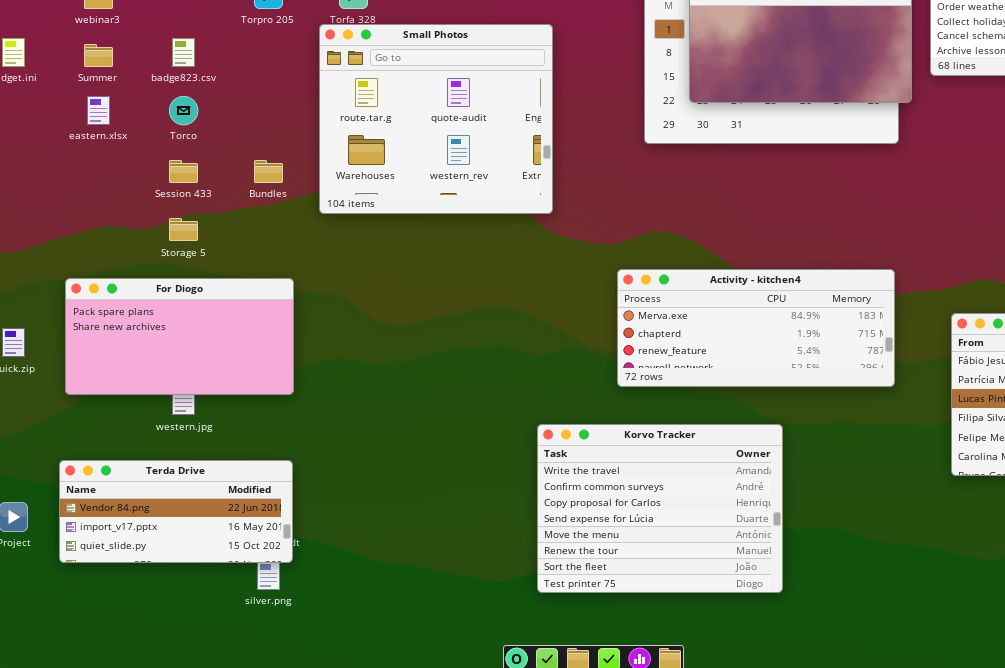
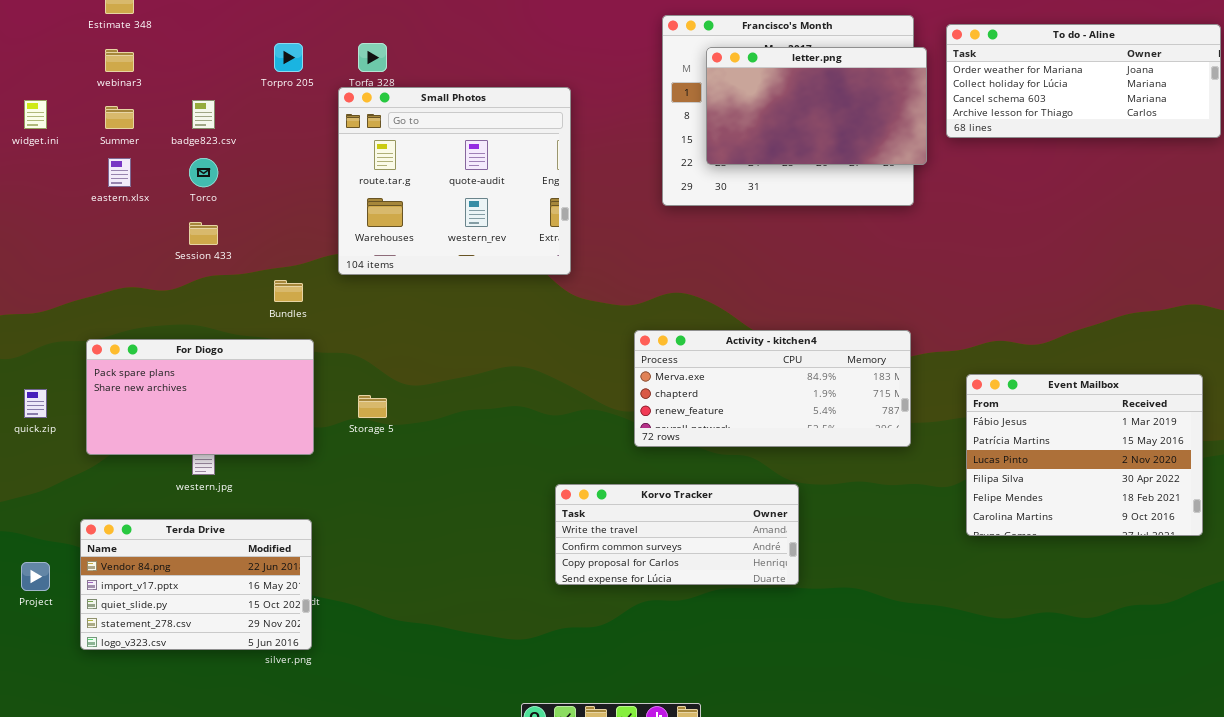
Bundles: [254,160,283,183] -> [274,280,303,302], moved
Storage 5: [169,218,198,241] -> [358,395,387,418], moved
Korvo Tracker: [537,424,783,593] -> [555,484,799,585], resized
Terda Drive: [59,460,293,563] -> [80,519,312,650], resized

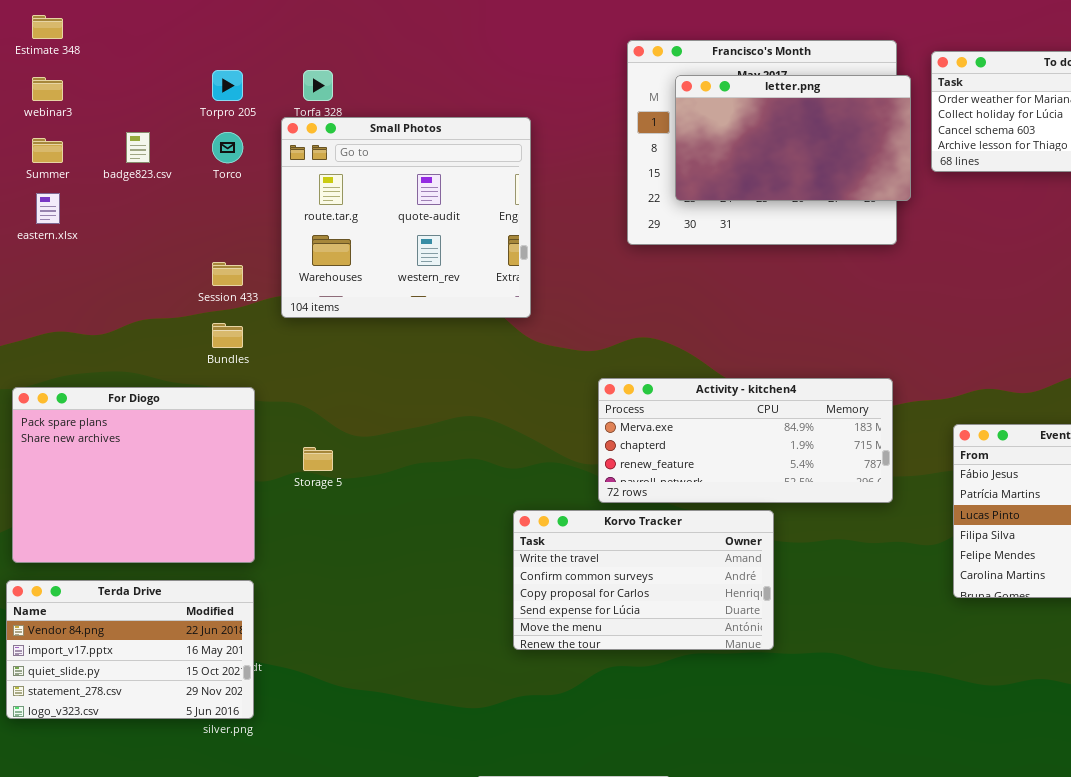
Torco: [189,158,218,187] -> [212,132,243,163], moved
Session 433: [189,222,218,245] -> [212,262,243,286], moved
For Diogo: [86,339,314,455] -> [12,387,255,563], resized
Korvo Tracker: [555,484,799,585] -> [513,510,774,650], resized

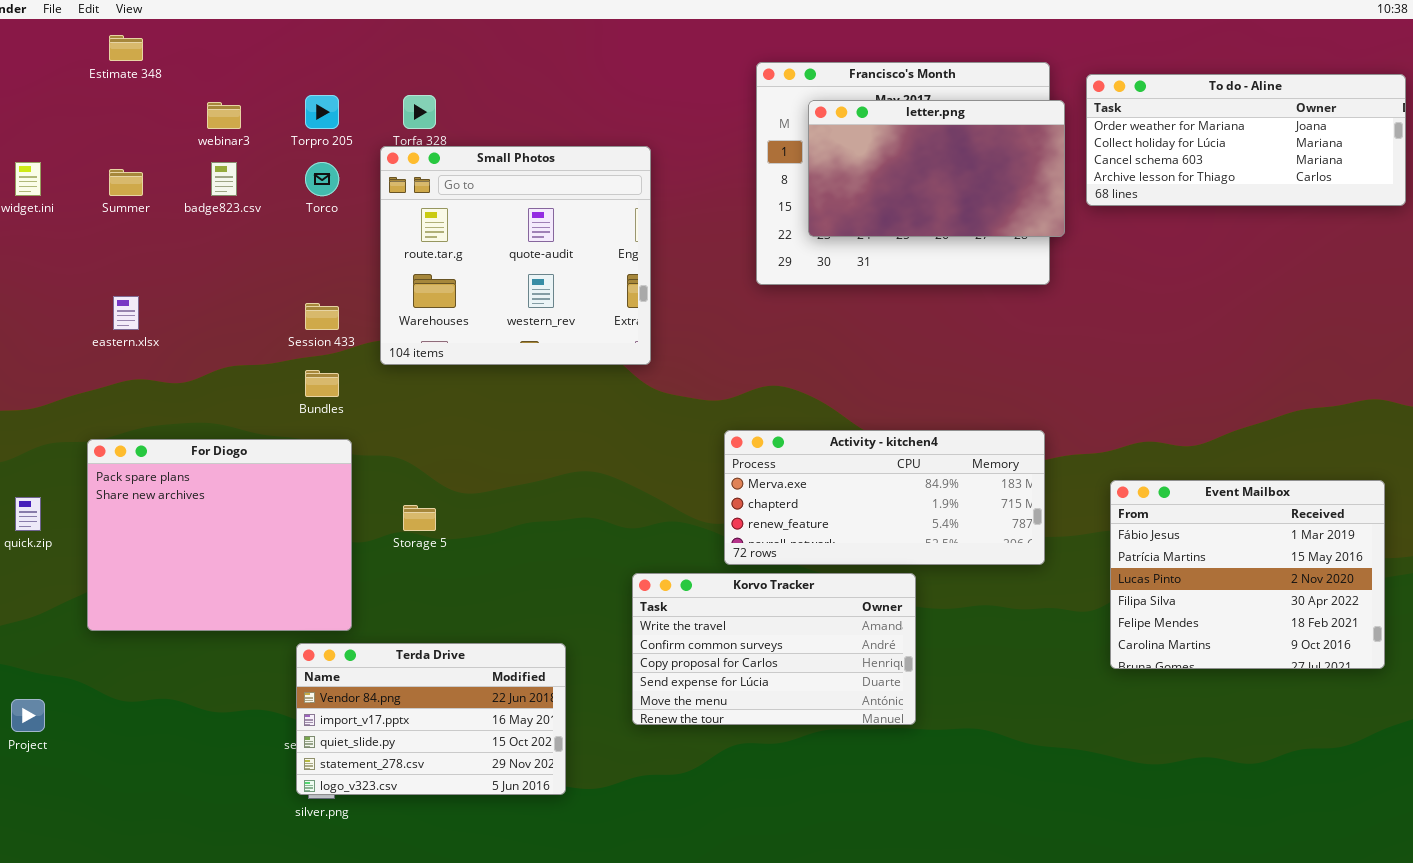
webinar3: [32,77,63,101] -> [207,102,241,129], moved
eastern.xlsx: [36,193,60,224] -> [113,296,139,330], moved
Terda Drive: [6,580,254,719] -> [296,643,566,795], moved

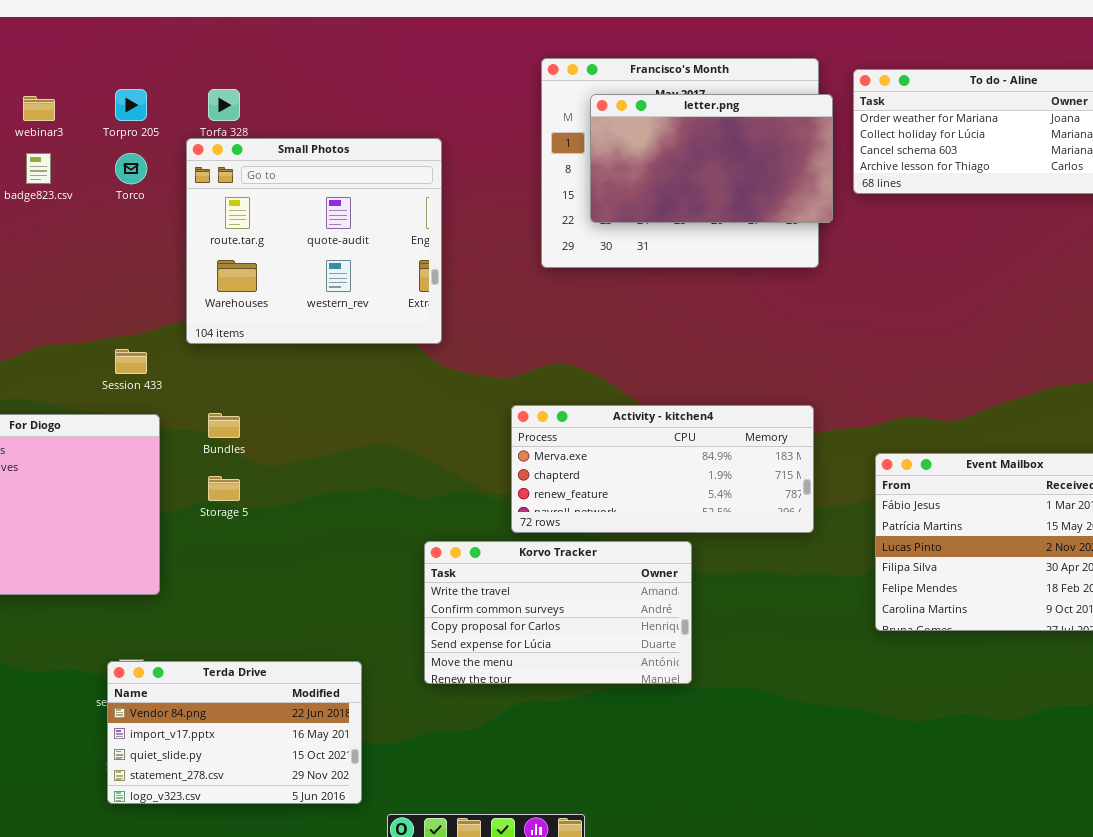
Session 433: [305,303,339,330] -> [115,349,147,374], moved
Bundles: [305,370,339,397] -> [208,413,240,438], moved
Terda Drive: [296,643,566,795] -> [107,661,362,804], moved

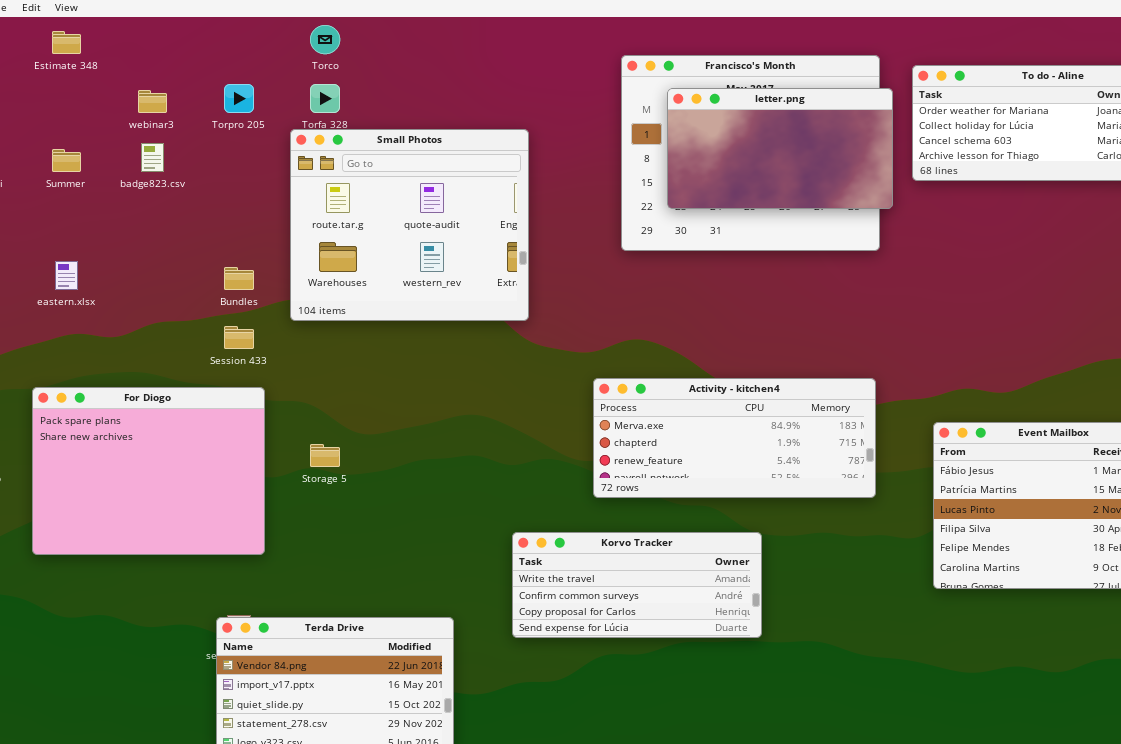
Torco: [115,153,147,184] -> [310,25,340,54], moved
Bundles: [208,413,240,438] -> [224,267,254,290], moved
Korvo Tracker: [424,541,692,684] -> [512,532,762,638], resized

